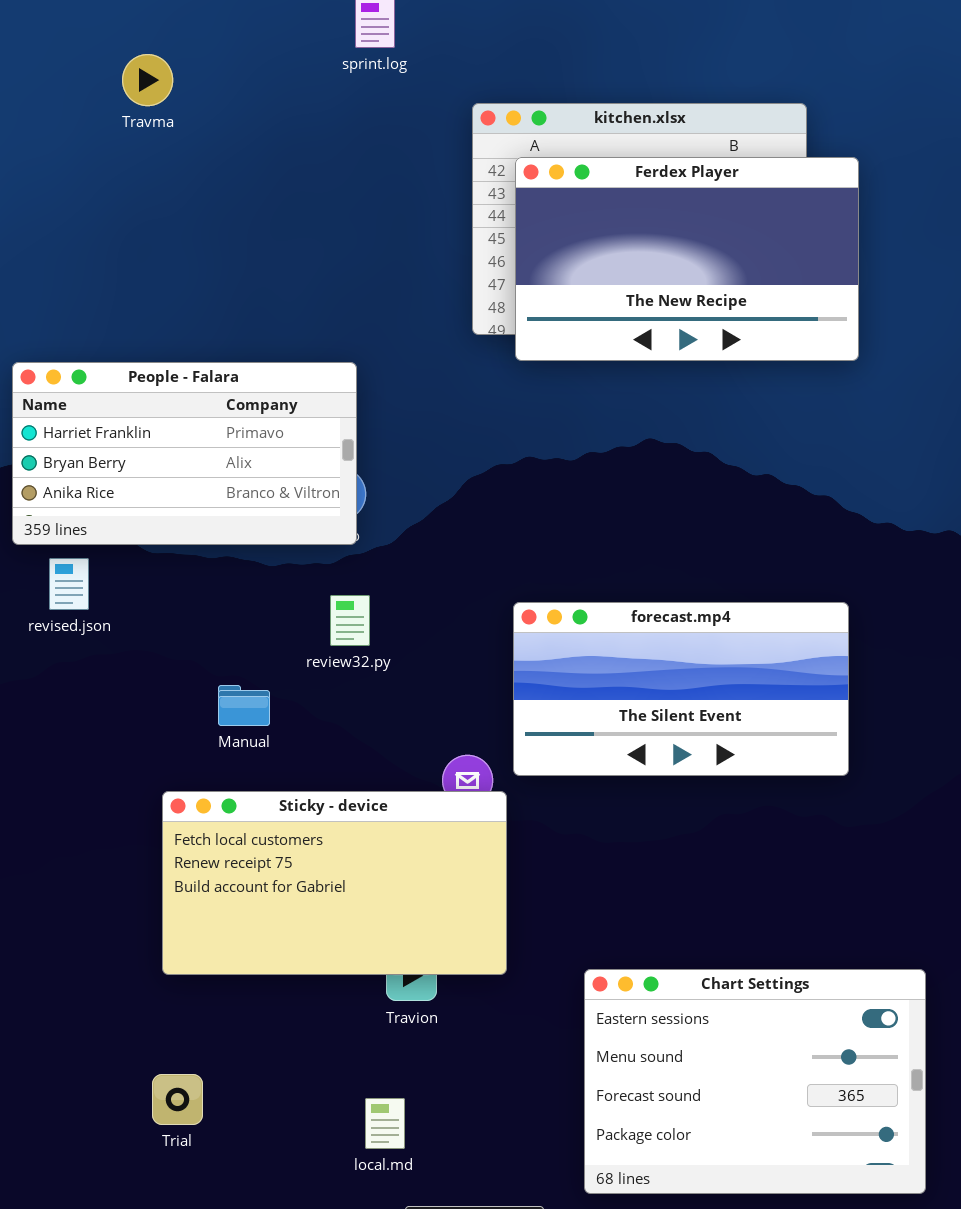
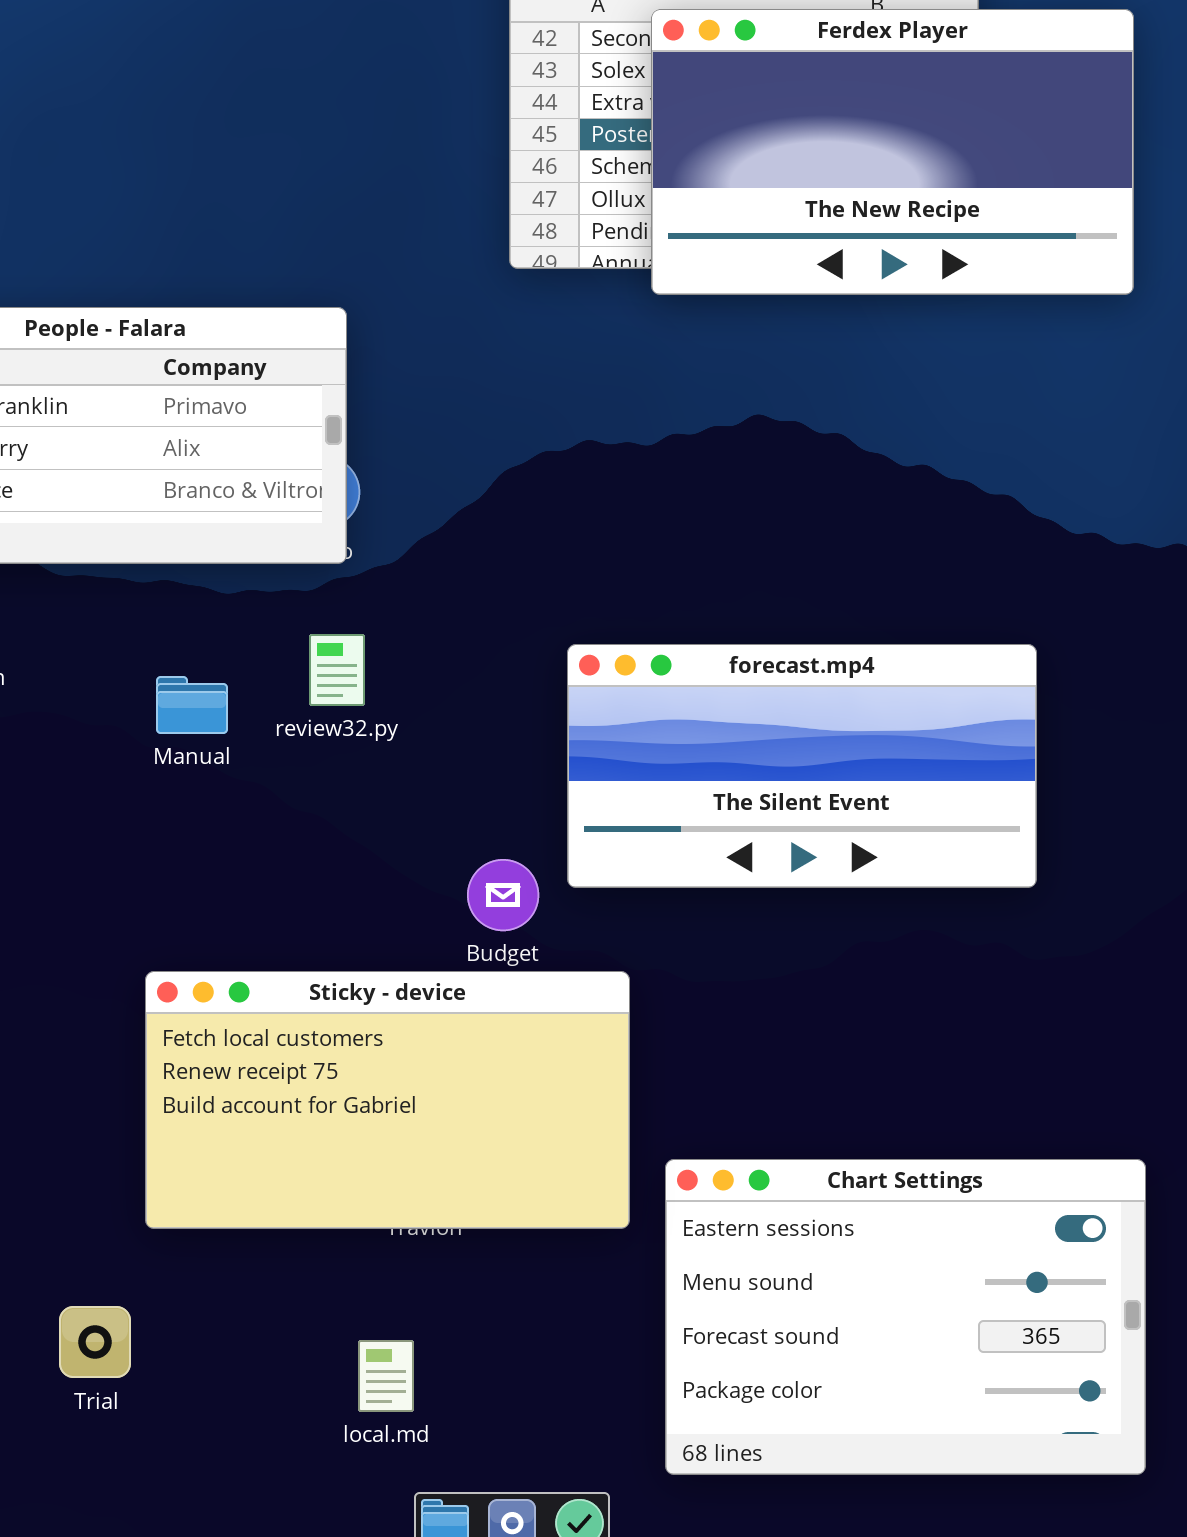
Ferdex Player: [515,157,859,361] -> [651,9,1134,295], moved
Manual: [218,685,270,726] -> [156,676,228,734], moved
Sticky - device: [162,791,507,975] -> [145,971,630,1229], moved

